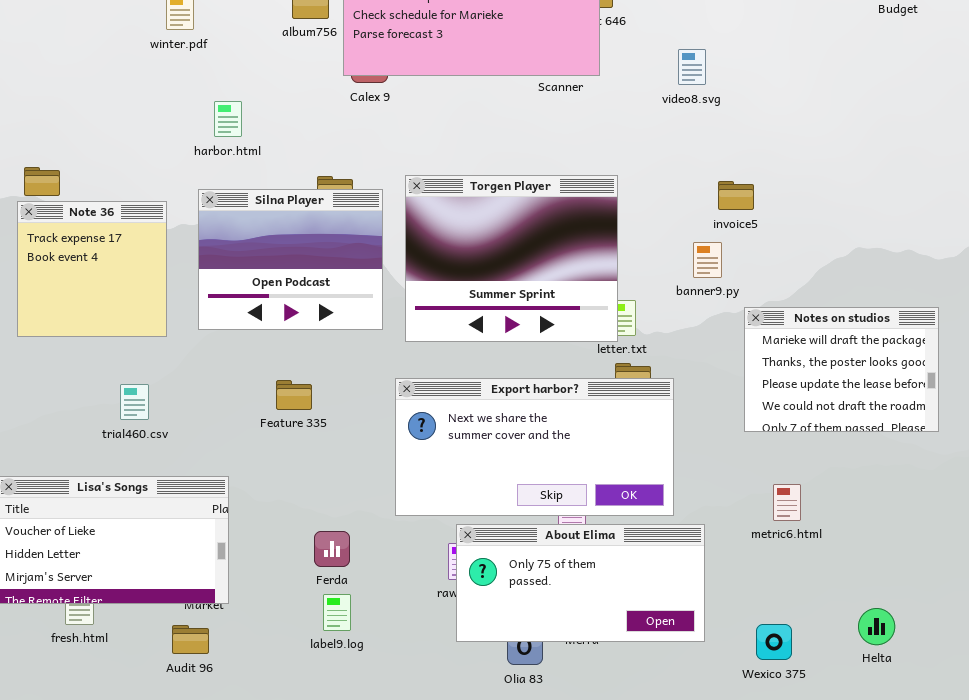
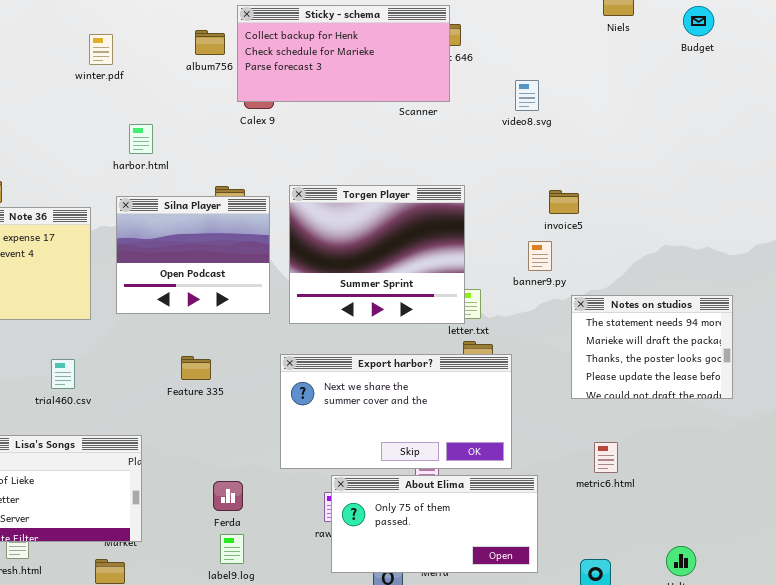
Notes on studios: [744,307,939,432] -> [571,295,733,399], scrolled up 1 row

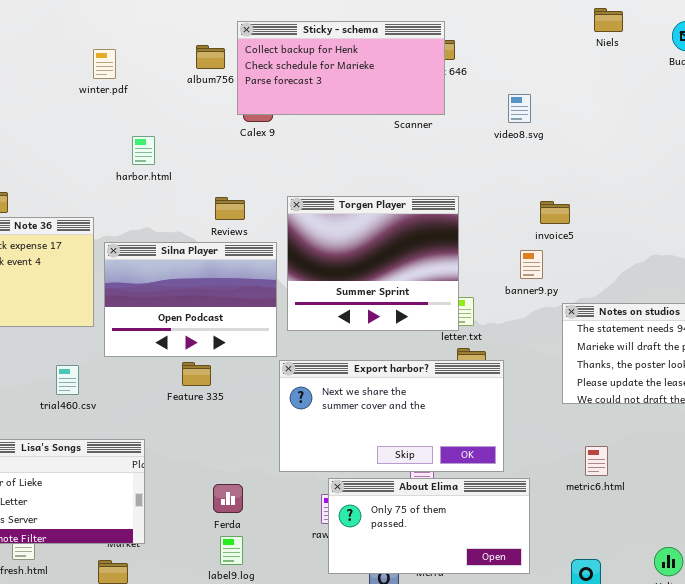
Silna Player: [116,196,270,314] -> [104,242,277,357], moved, resized

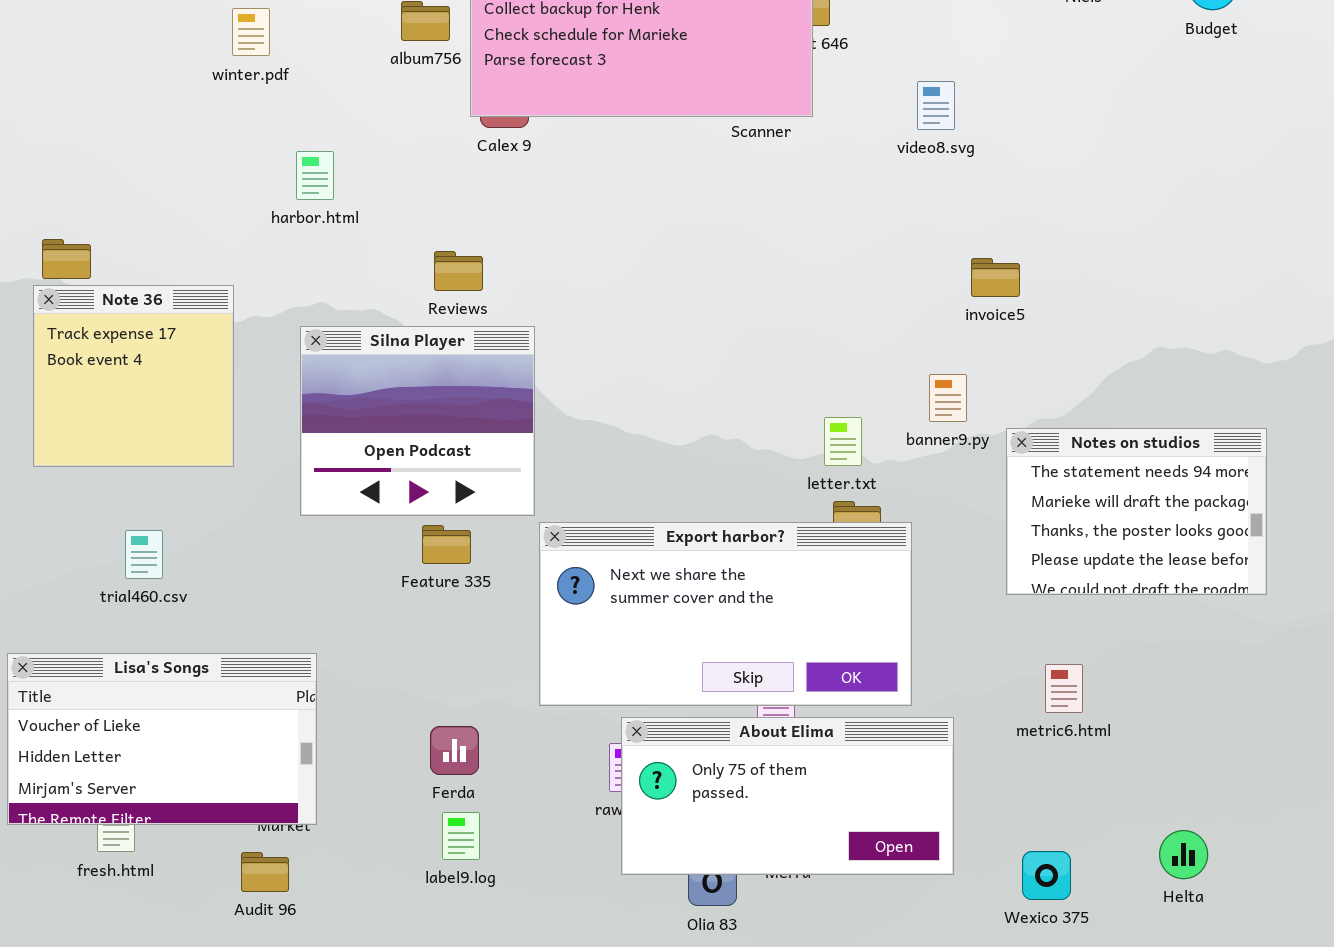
Torgen Player: [287,196,459,331] -> none, closed
Silna Player: [104,242,277,357] -> [300,326,535,516], resized
banner9.py: [520,250,543,279] -> [929,374,967,422], moved
Feature 335: [182,362,211,386] -> [422,525,471,564], moved
trial460.csv: [56,365,79,395] -> [125,530,163,579], moved

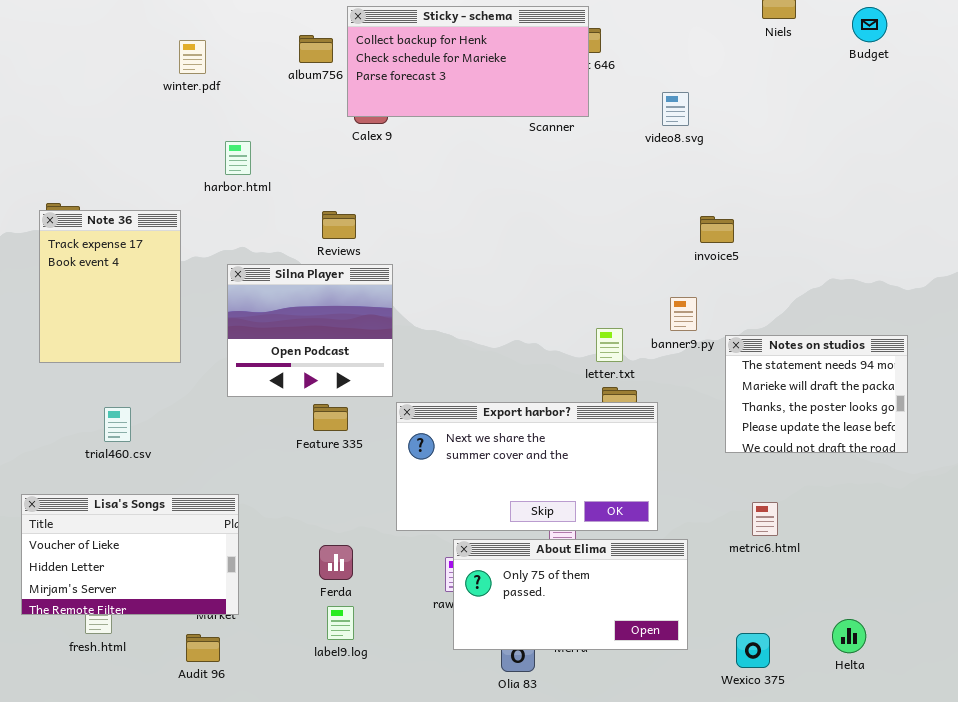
Note 36: [33,285,234,467] -> [39,210,181,363], resized

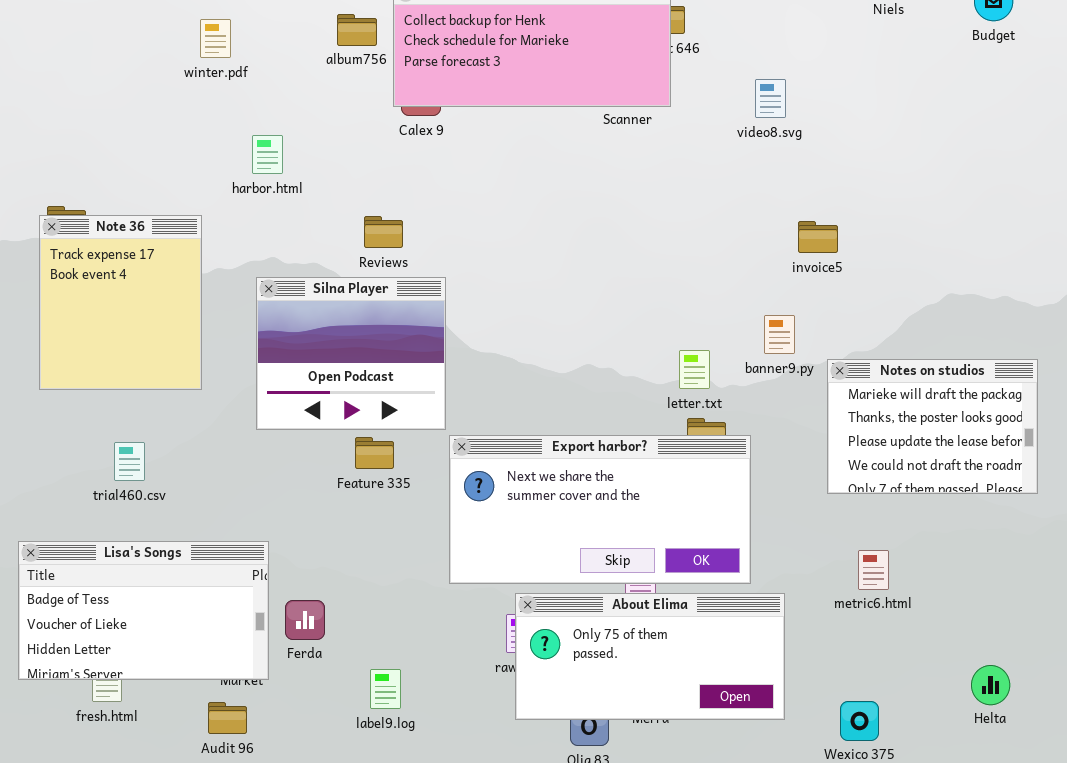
Notes on studios: [725,335,908,453] -> [827,359,1038,494], scrolled down 1 row
Lisa's Songs: [21,494,239,615] -> [18,541,269,680], scrolled up 1 row
Ferda: [319,545,353,580] -> [285,600,325,640], moved
Helta: [832,619,866,653] -> [971,665,1010,705], moved

